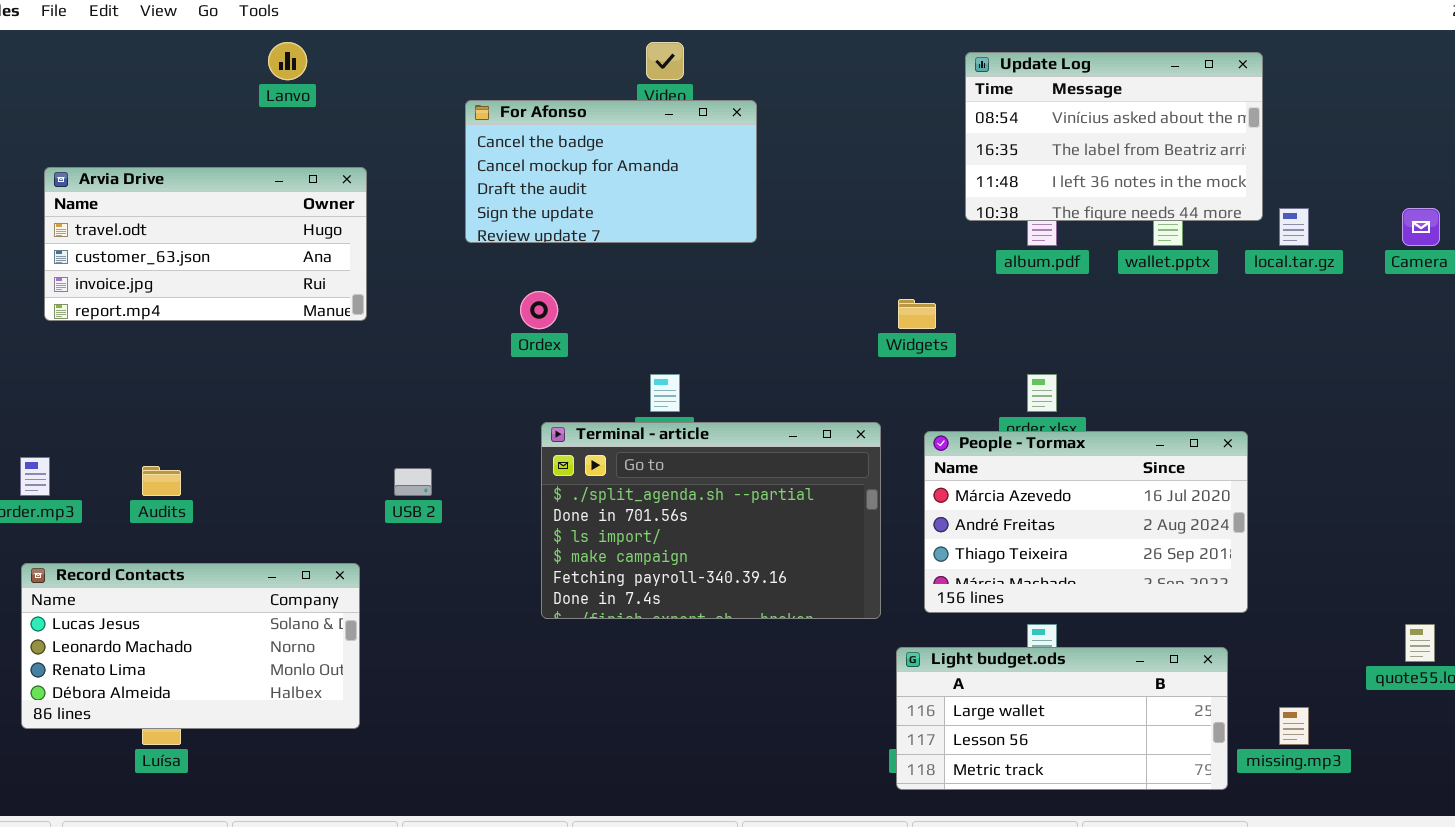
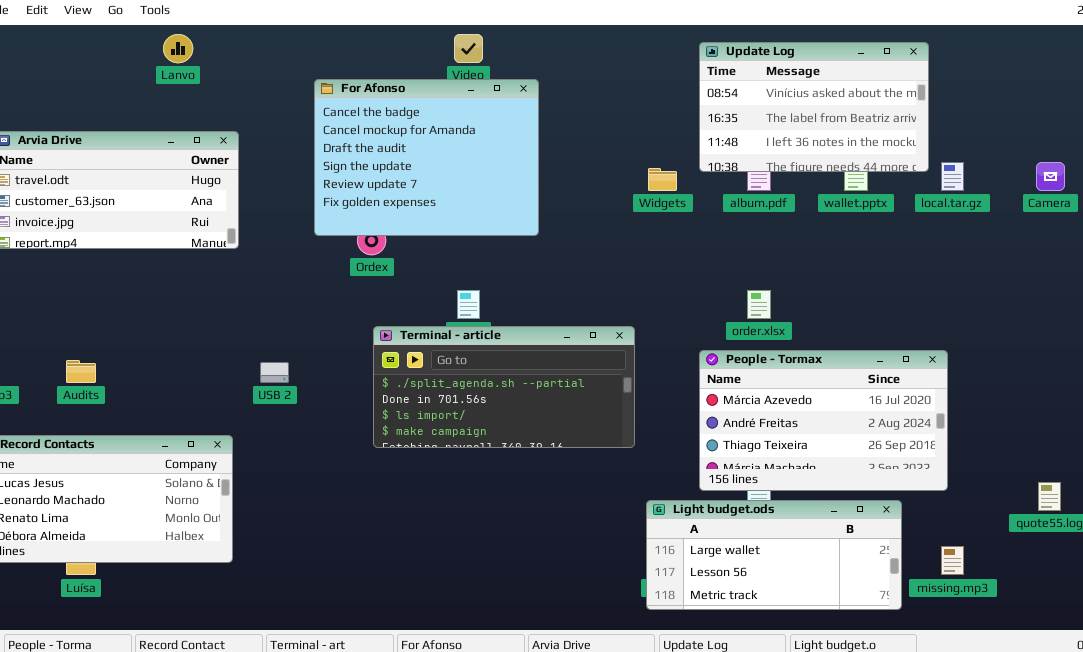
For Afonso: [465,100,757,243] -> [314,79,539,236], resized
Widgets: [898,299,936,329] -> [648,168,677,191], moved
Terminal - article: [541,422,881,619] -> [373,326,635,448], resized
People - Tormax: [924,431,1248,613] -> [699,350,948,491], moved

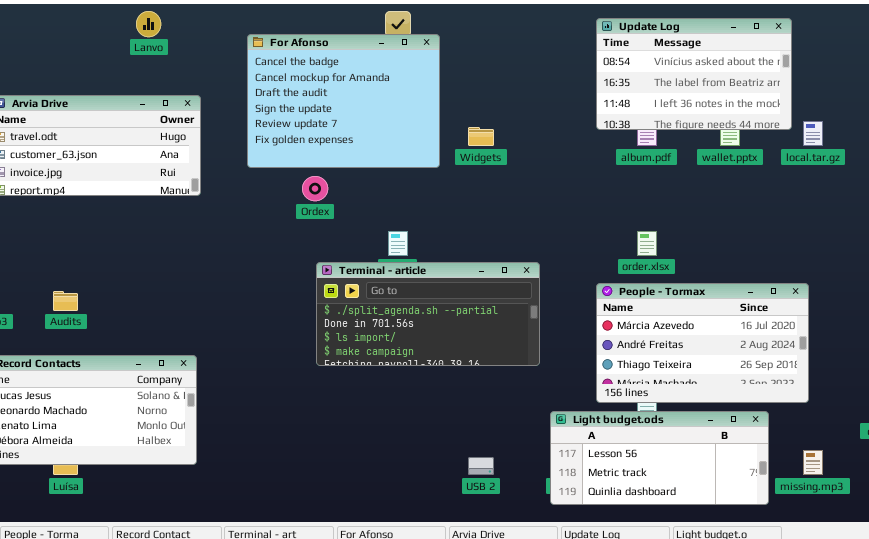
For Afonso: [314,79,539,236] -> [247,34,440,168], moved
Widgets: [648,168,677,191] -> [468,127,494,146], moved
USB 2: [260,362,289,383] -> [468,457,494,475], moved
Light budget.ods: [646,500,902,610] -> [550,411,769,505], scrolled down 1 row

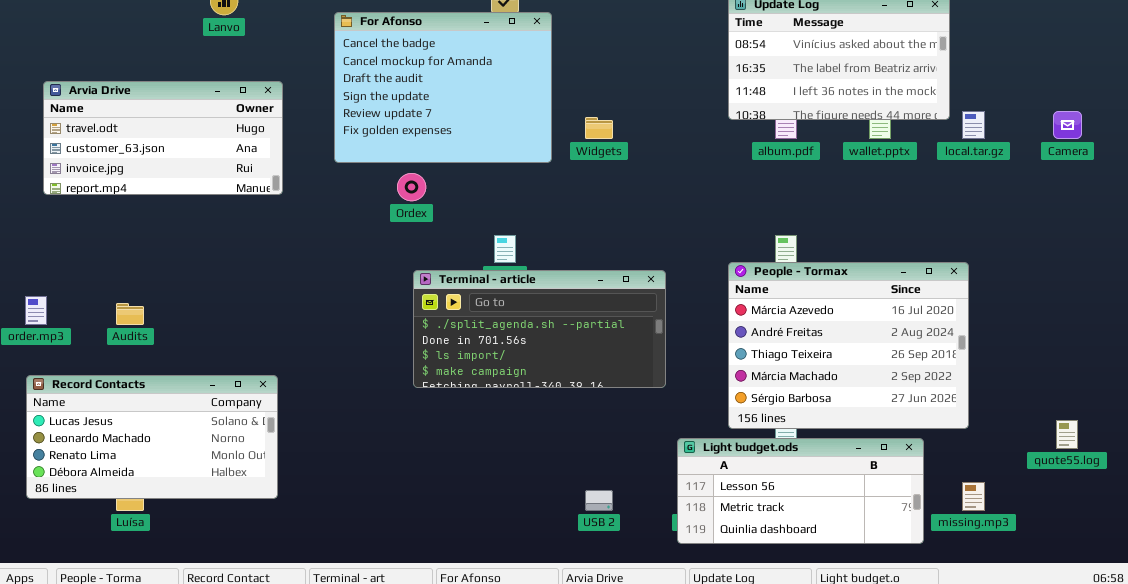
People - Tormax: [596,283,809,403] -> [728,262,969,429], resized

